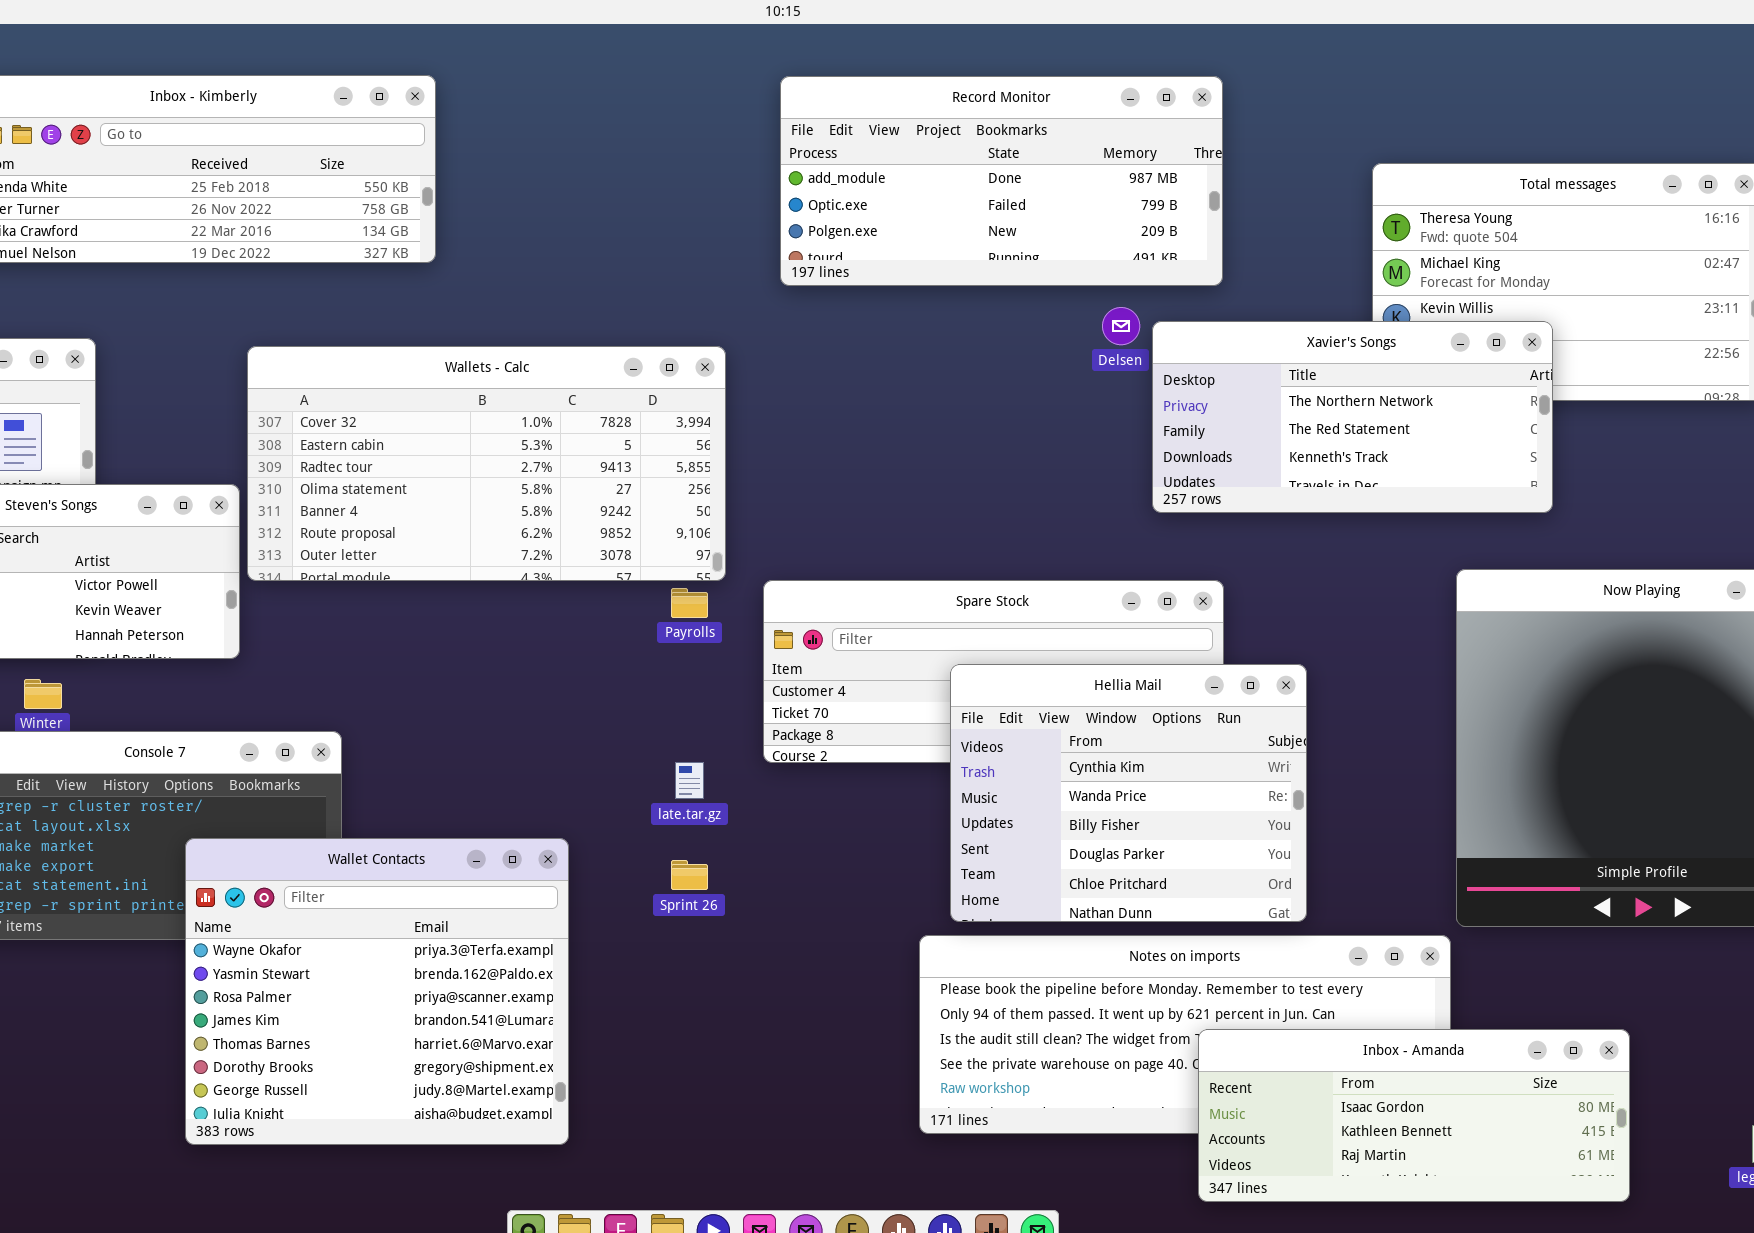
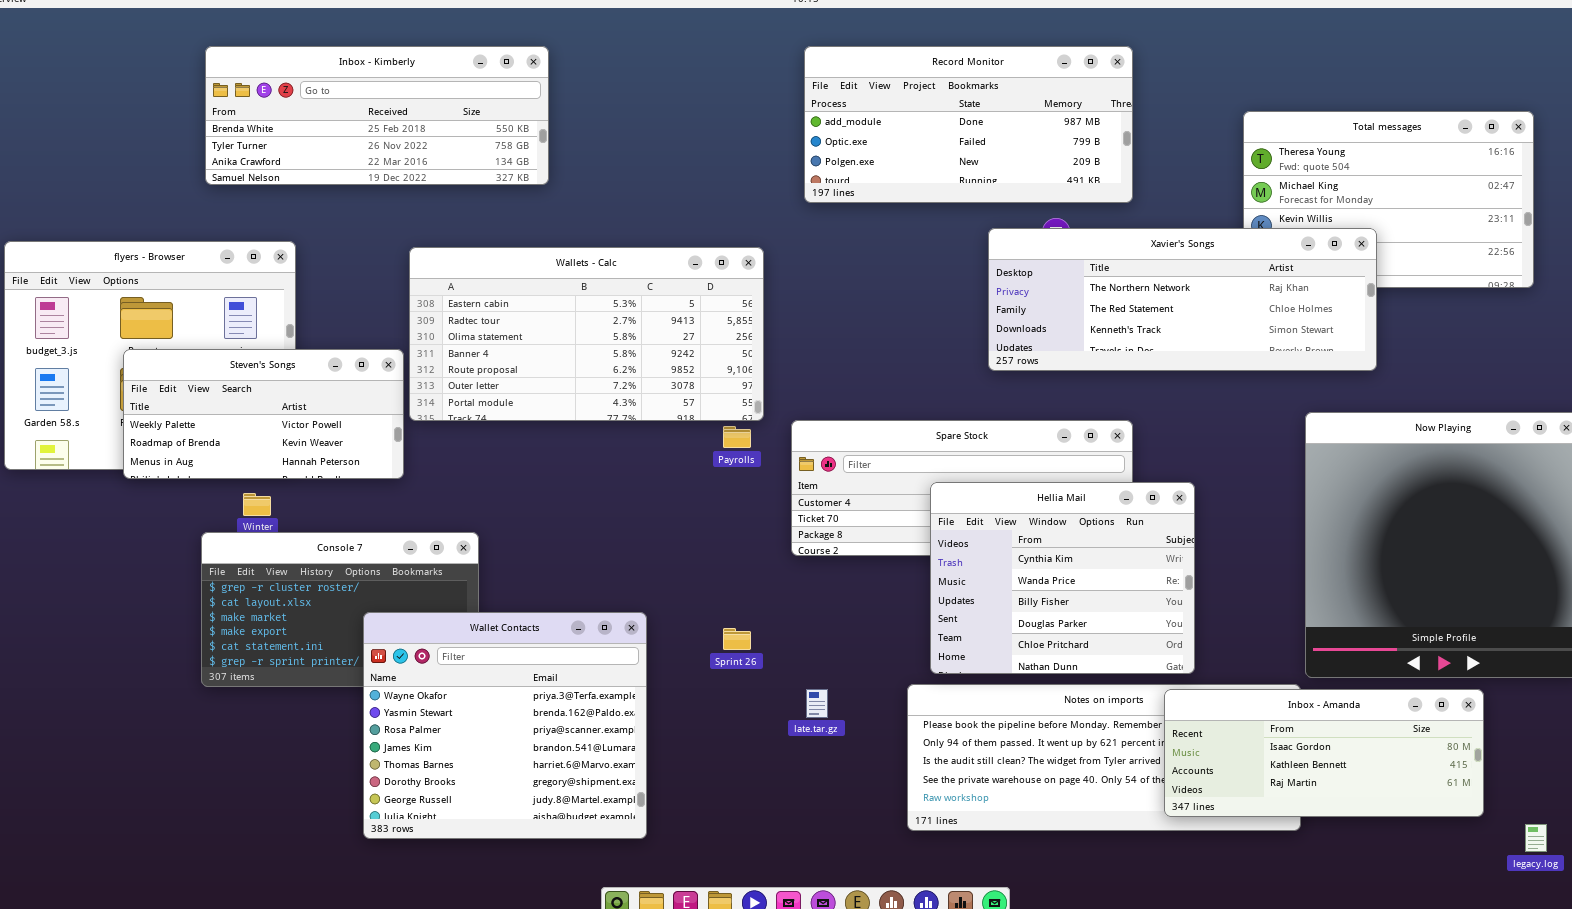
Xavier's Songs: [1152,321,1553,513] -> [988,228,1377,371], resized
Wallets - Calc: [247,346,726,581] -> [409,247,764,421], scrolled down 1 row
late.tar.gz: [675,762,704,799] -> [806,689,828,718], moved
Inbox - Amanda: [1198,1029,1630,1202] -> [1164,689,1484,817], moved

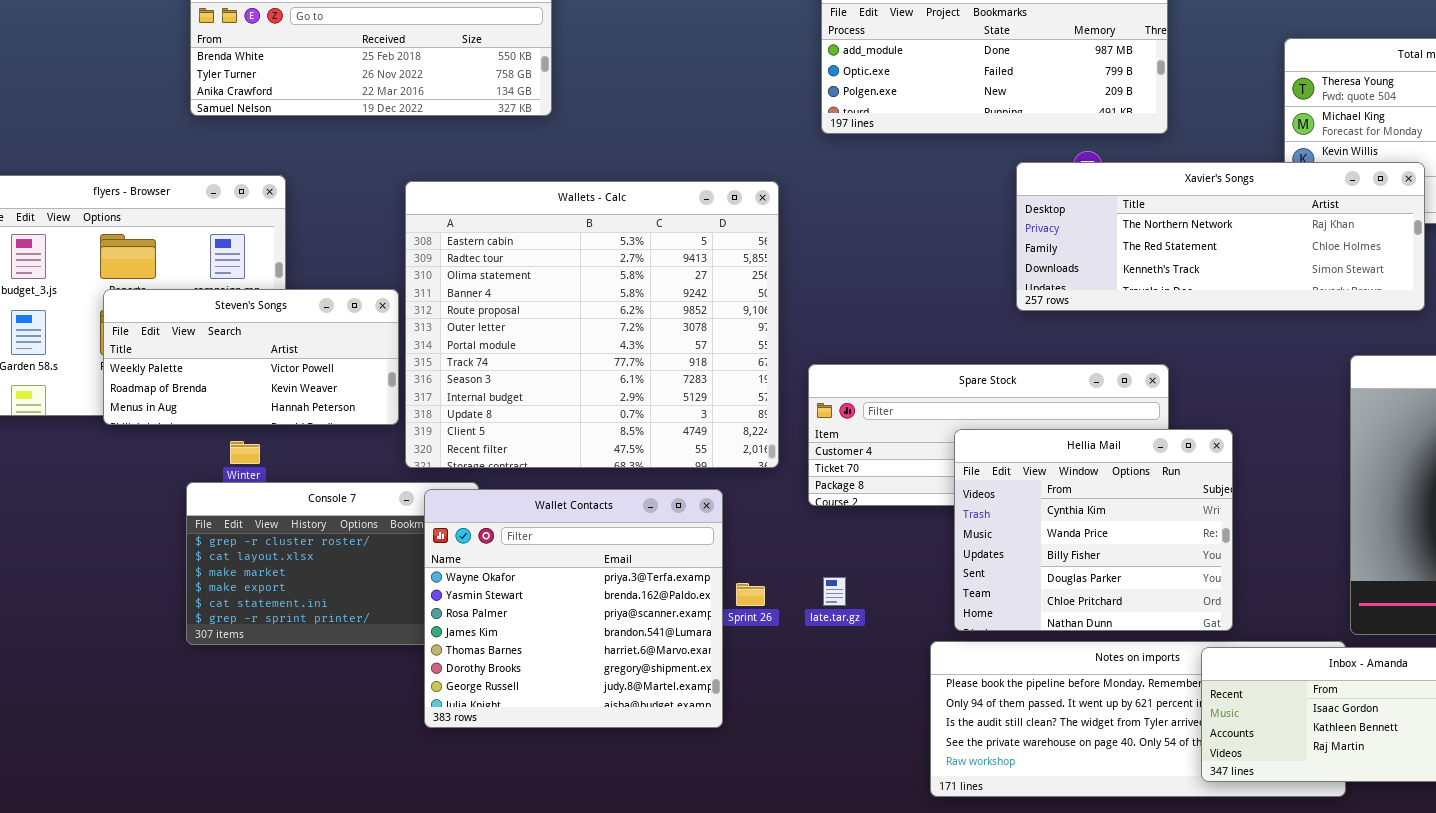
Wallets - Calc: [409,247,764,421] -> [405,181,779,468], resized
Wallet Contacts: [363,612,647,839] -> [424,489,723,728], moved
late.tar.gz: [806,689,828,718] -> [823,577,846,606], moved

